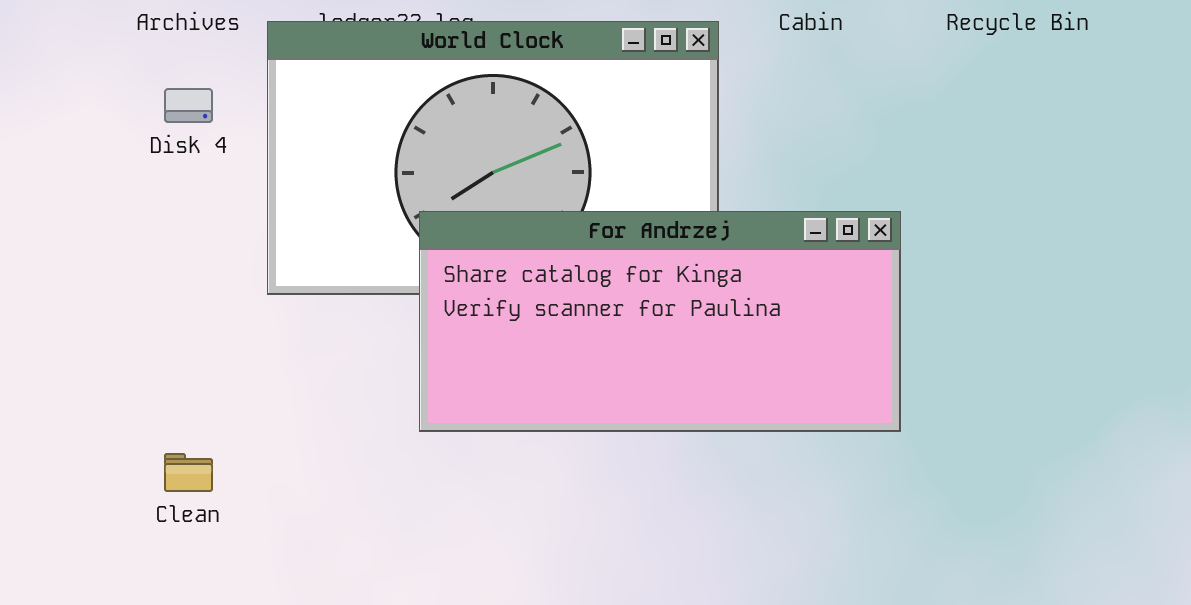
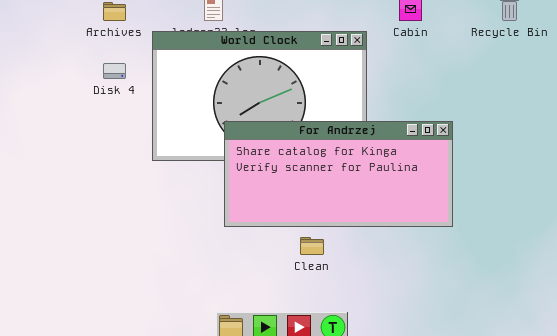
Clean: [164,453,213,492] -> [300,237,324,255], moved

